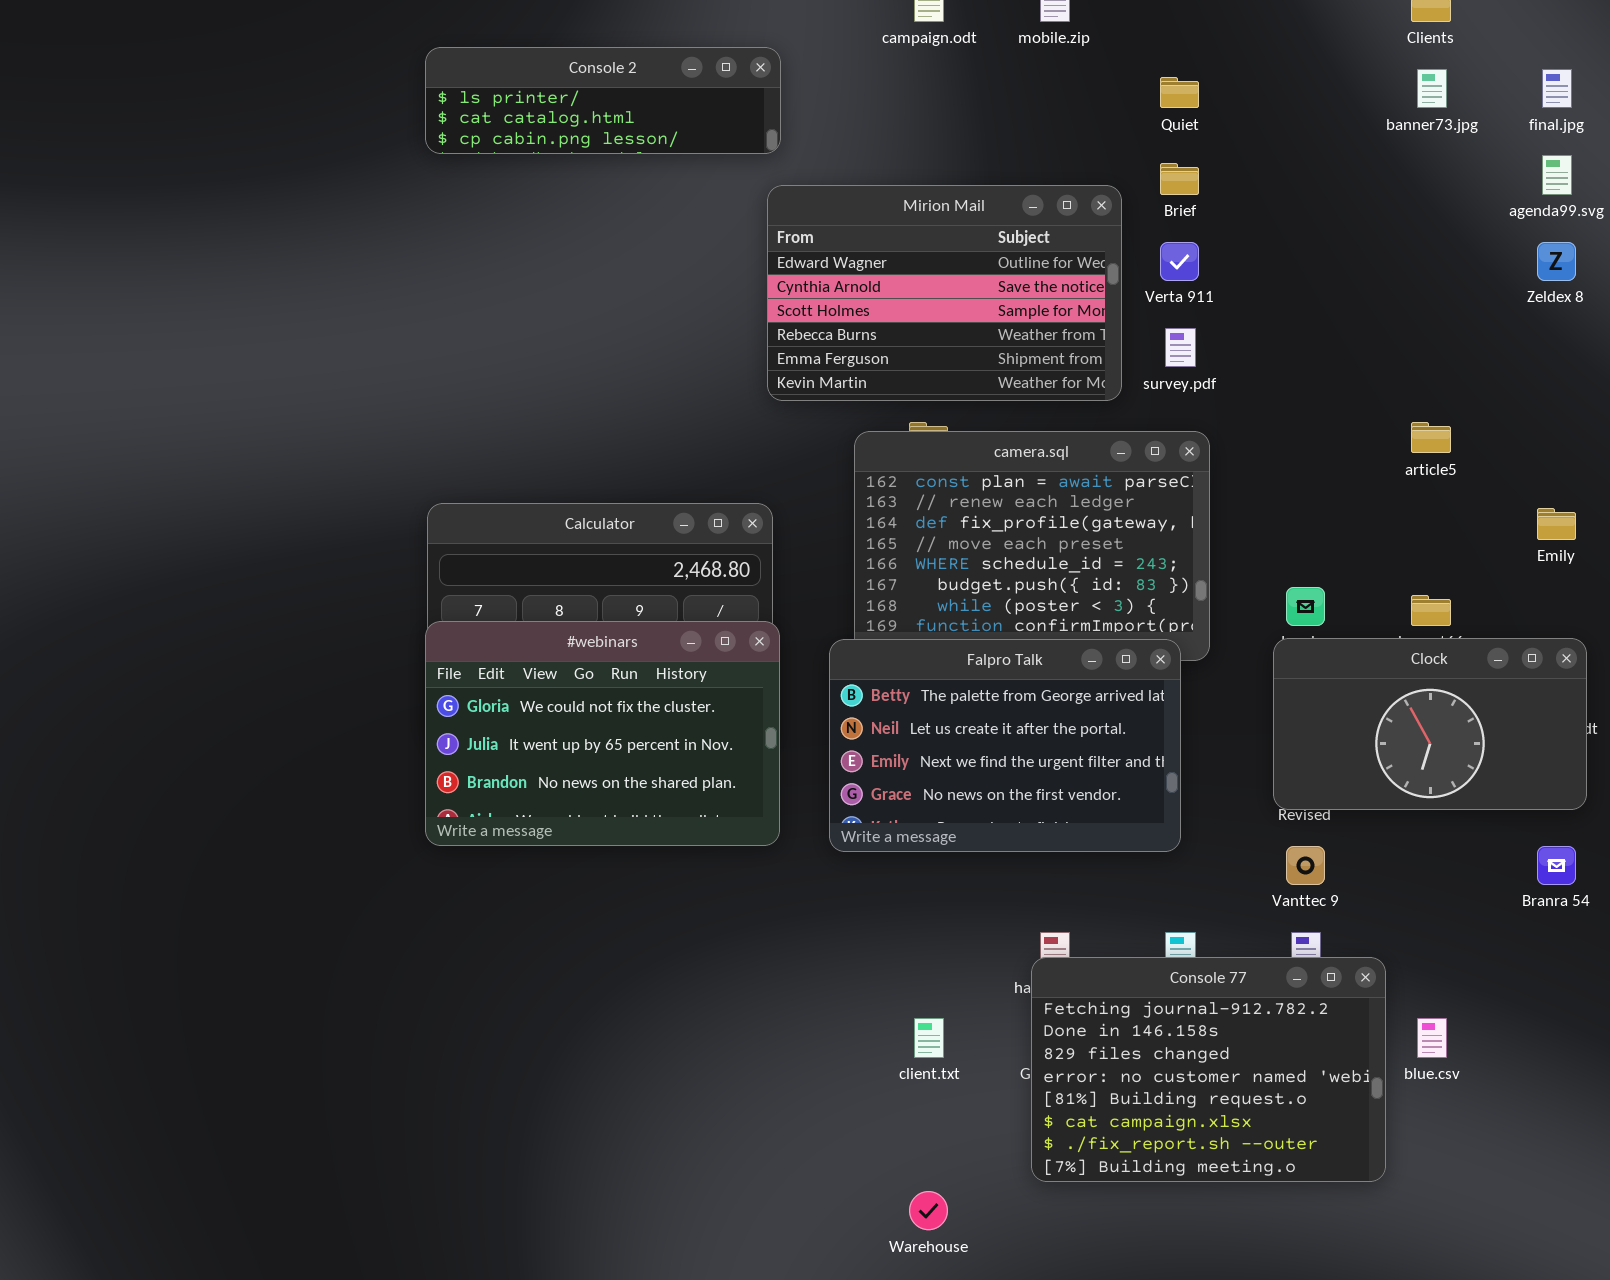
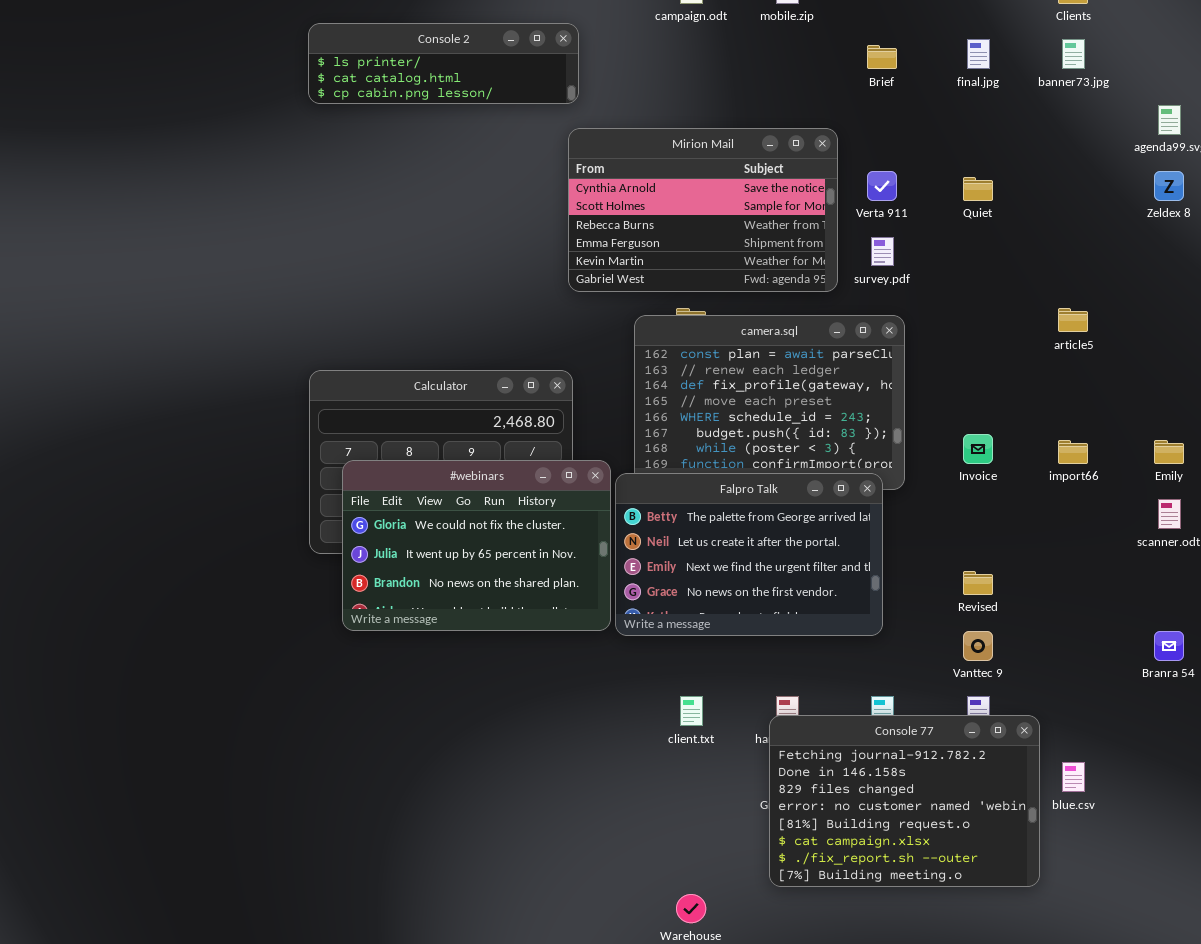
final.jpg: [1542,69,1572,108] -> [967,39,990,69], moved
Quiet: [1160,77,1199,108] -> [963,177,993,201], moved
Brief: [1160,163,1199,195] -> [867,45,897,69], moved
Mirion Mail: [767,185,1122,401] -> [568,128,838,292], scrolled down 1 row
Emily: [1537,508,1576,540] -> [1154,440,1184,464], moved
#webinars: [425,621,780,846] -> [342,460,611,631], moved
Clock: [1273,638,1587,810] -> none, closed
client.txt: [914,1018,944,1058] -> [680,696,703,726], moved

